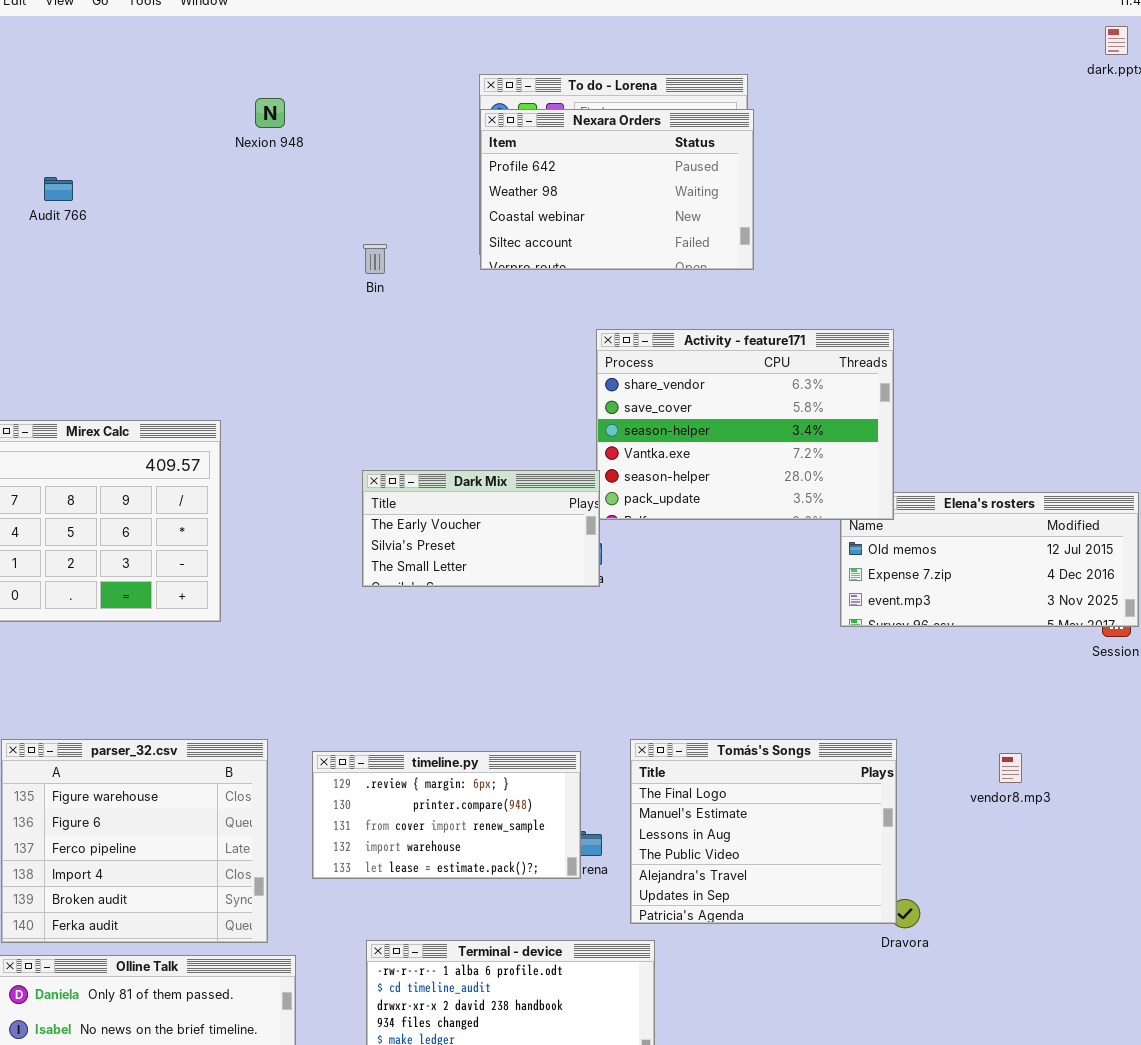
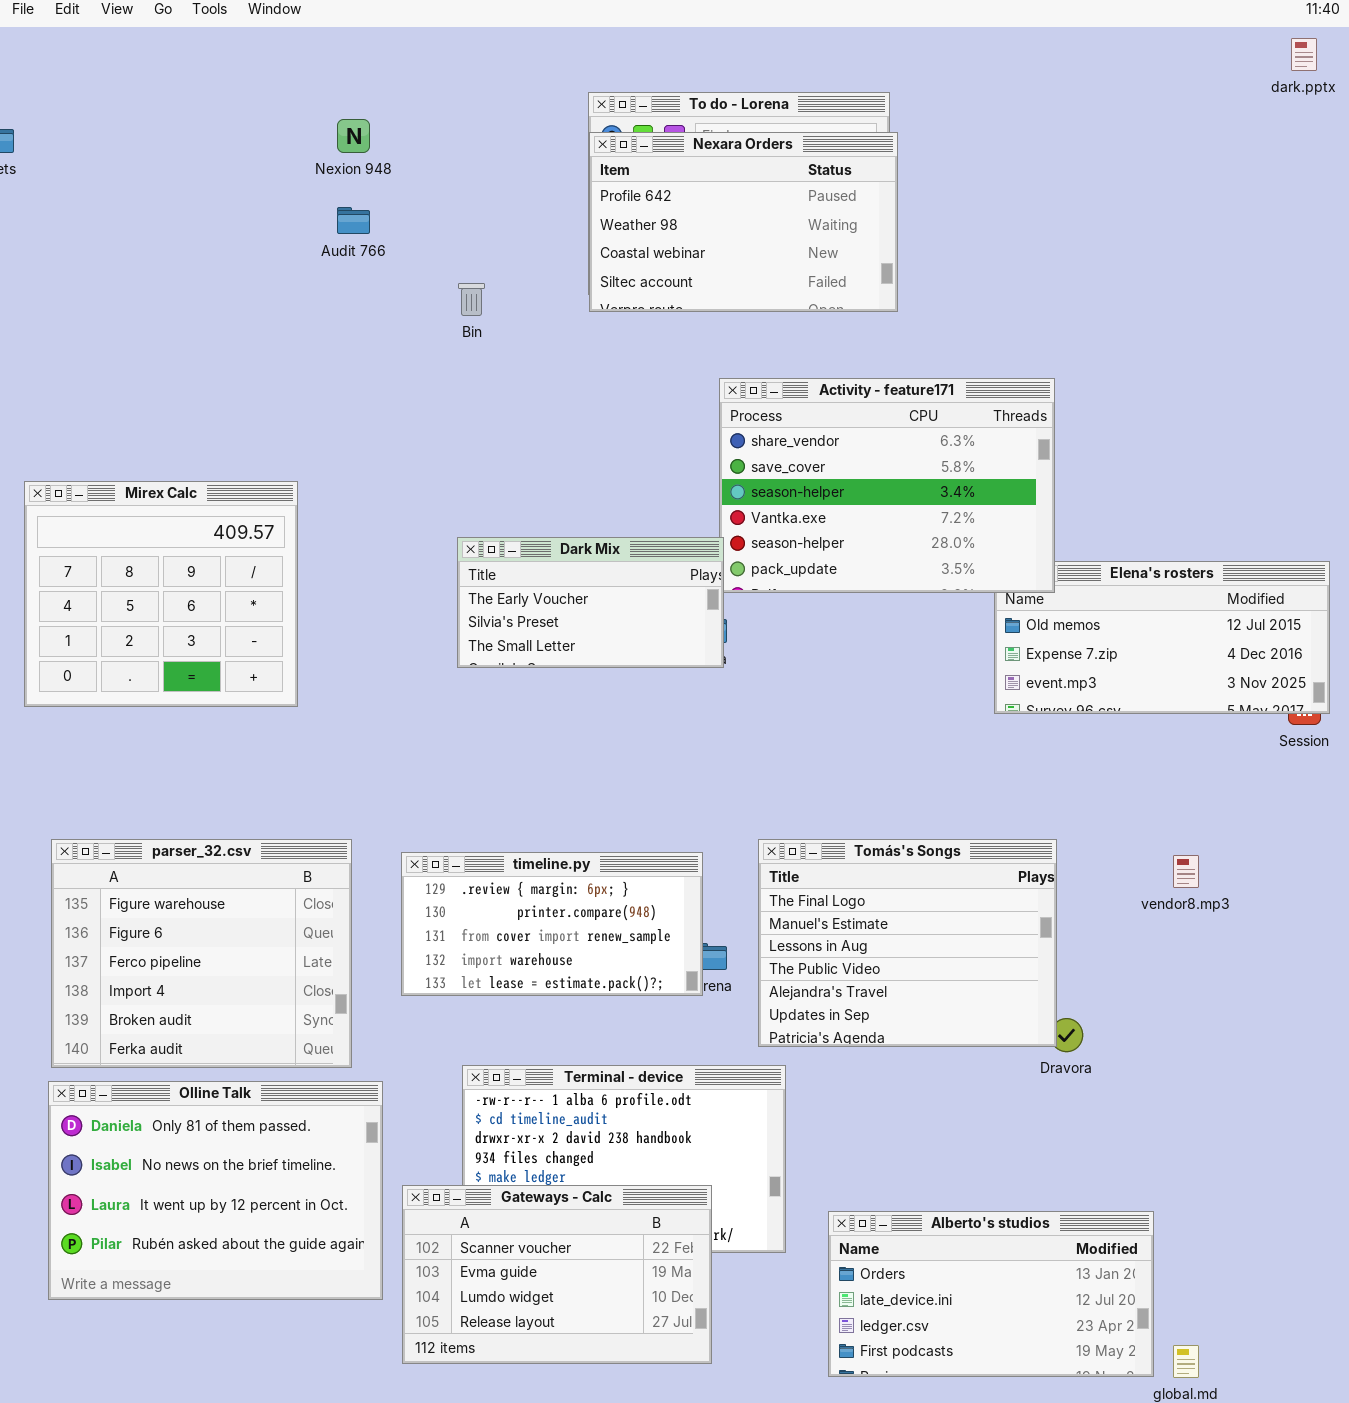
Audit 766: [44,177,73,201] -> [337,207,370,234], moved

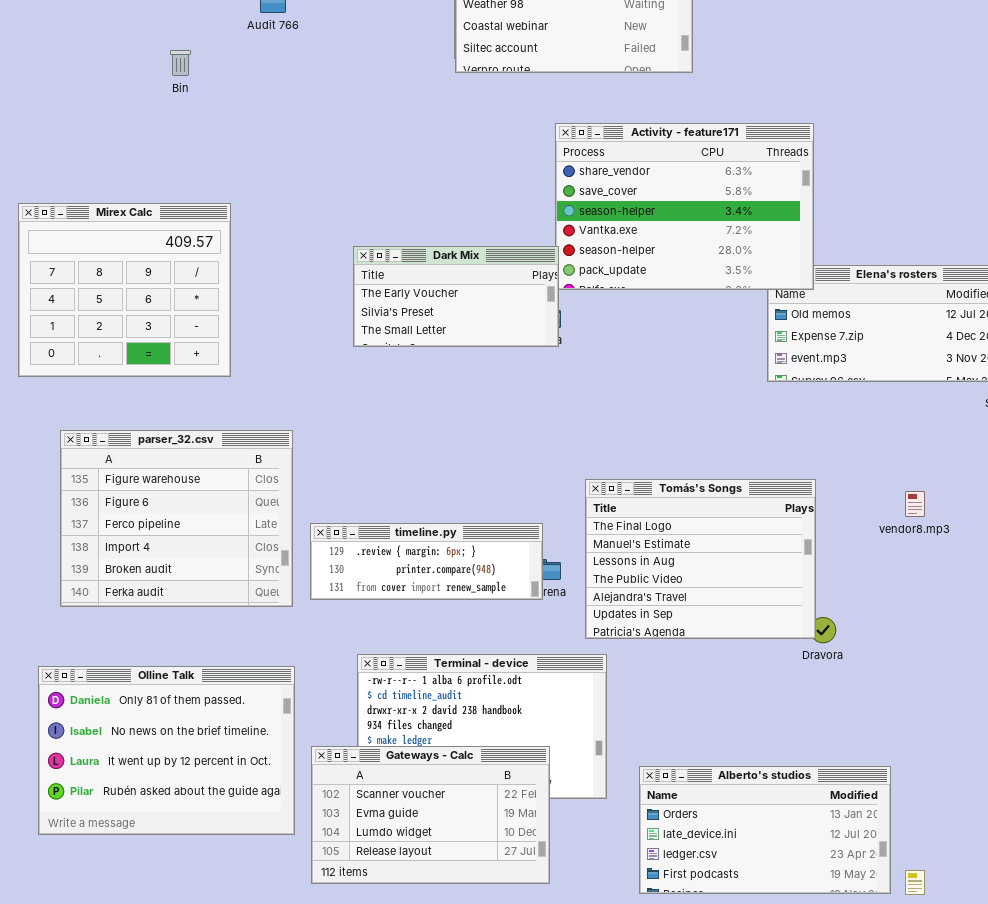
Bin: [458,283,485,316] -> [170,50,191,76], moved
parser_32.csv: [51,839,352,1068] -> [60,430,293,607], moved
timeline.py: [401,852,703,996] -> [310,523,543,600], resized

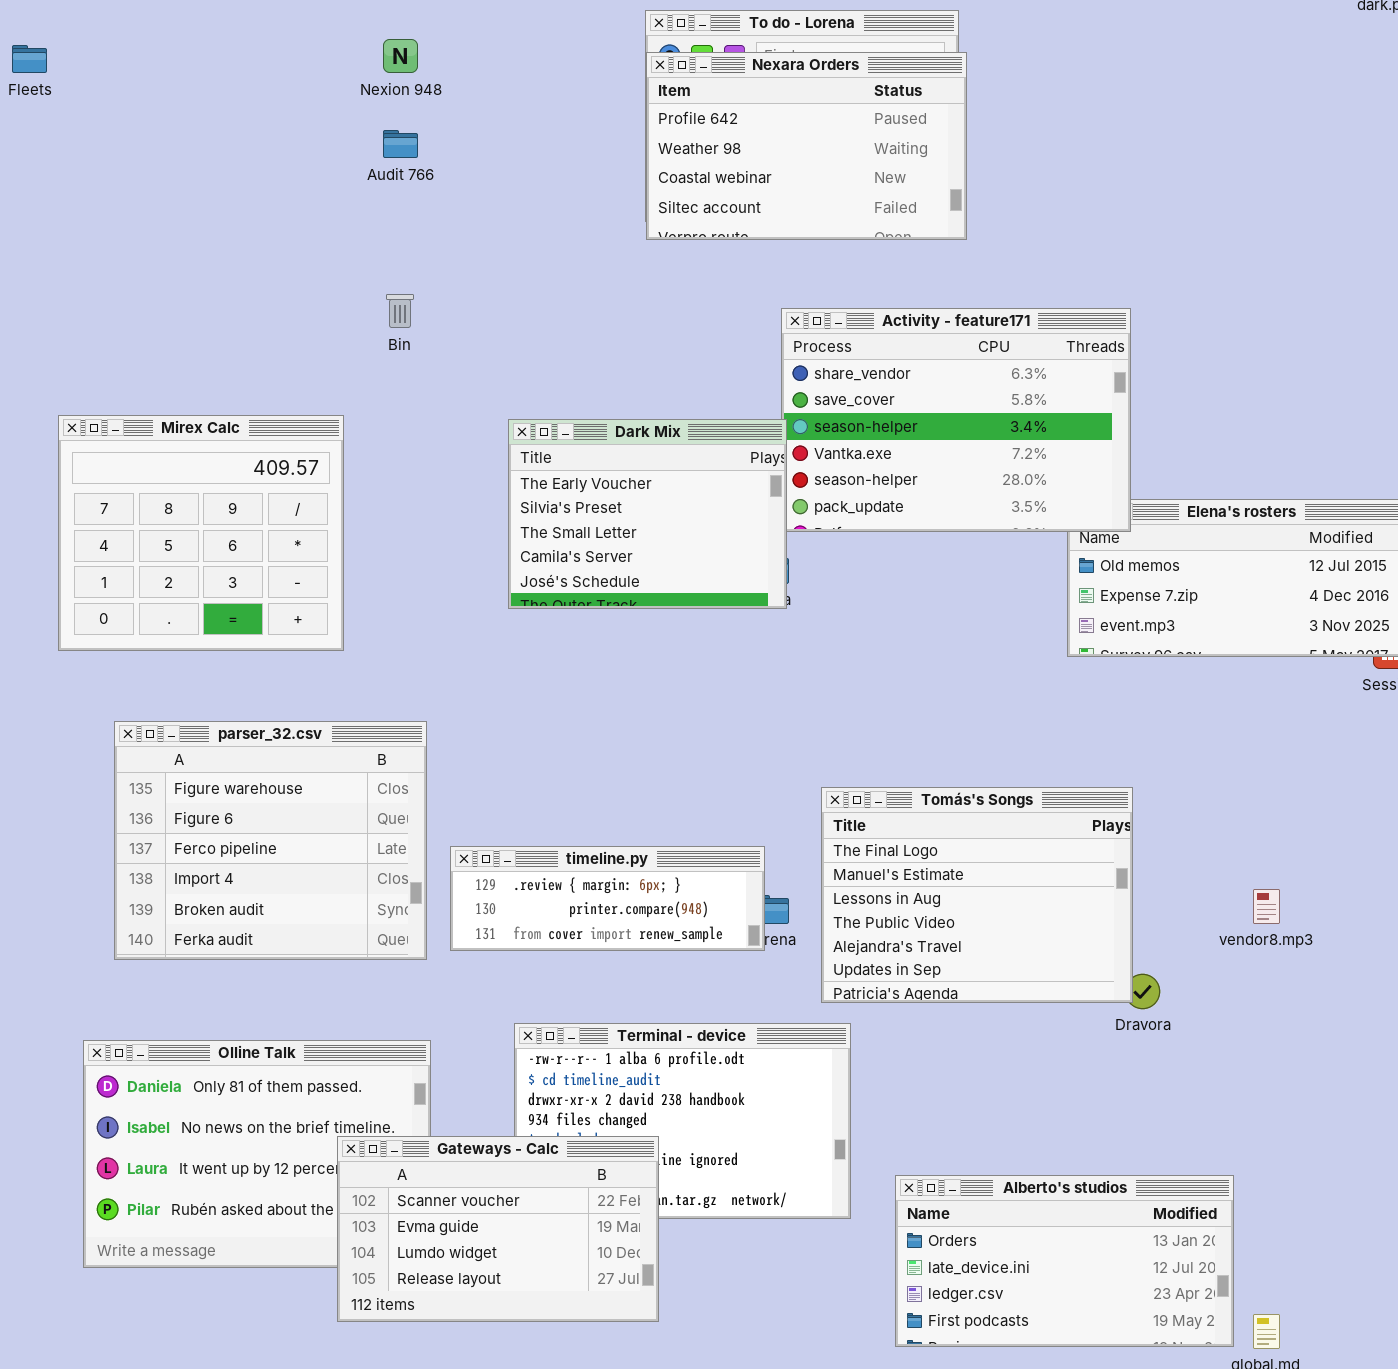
Bin: [170,50,191,76] -> [386,294,414,328], moved
Dark Mix: [353,246,559,347] -> [508,419,787,609], resized
vendor8.mp3: [905,491,925,517] -> [1253,889,1280,924], moved
Gateways - Calc: [311,746,550,884] -> [337,1136,659,1322], moved

